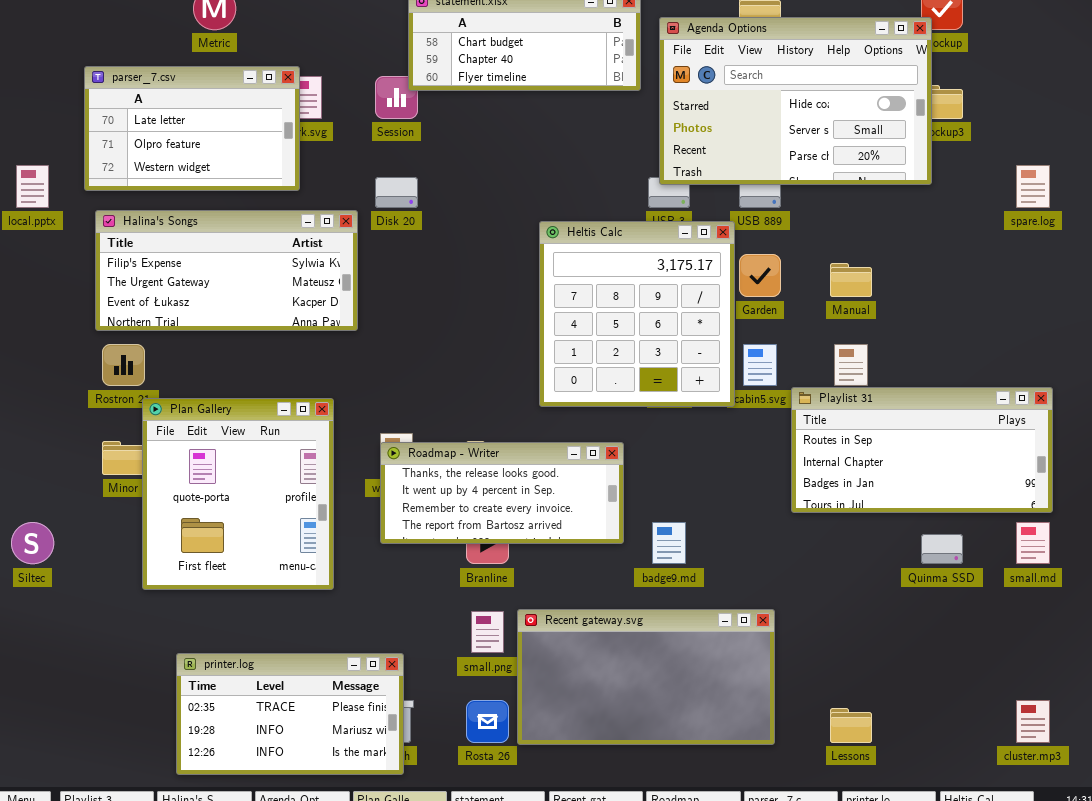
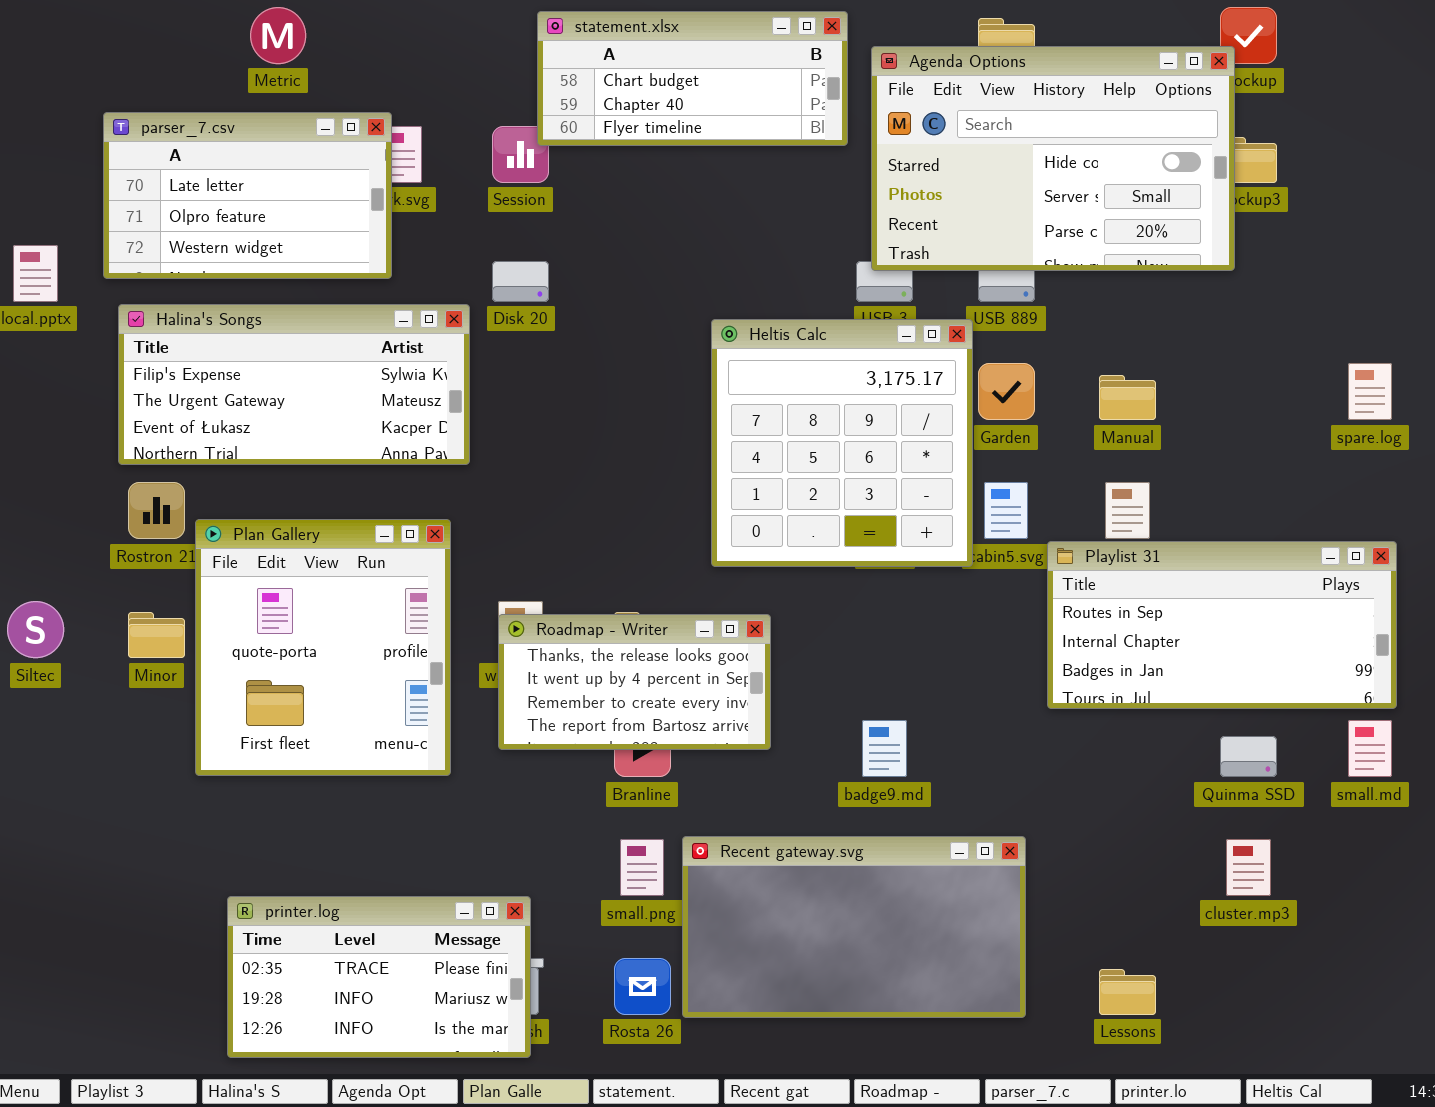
spare.log: [1016,165,1050,208] -> [1348,363,1392,420], moved
Plan Gallery: [142,398,334,590] -> [195,519,451,776], moved
Roadmap - Writer: [380,442,624,544] -> [498,614,771,750], resized
Siltec: [11,522,54,564] -> [7,601,64,658], moved
cluster.mp3: [1016,700,1050,743] -> [1226,839,1271,896], moved

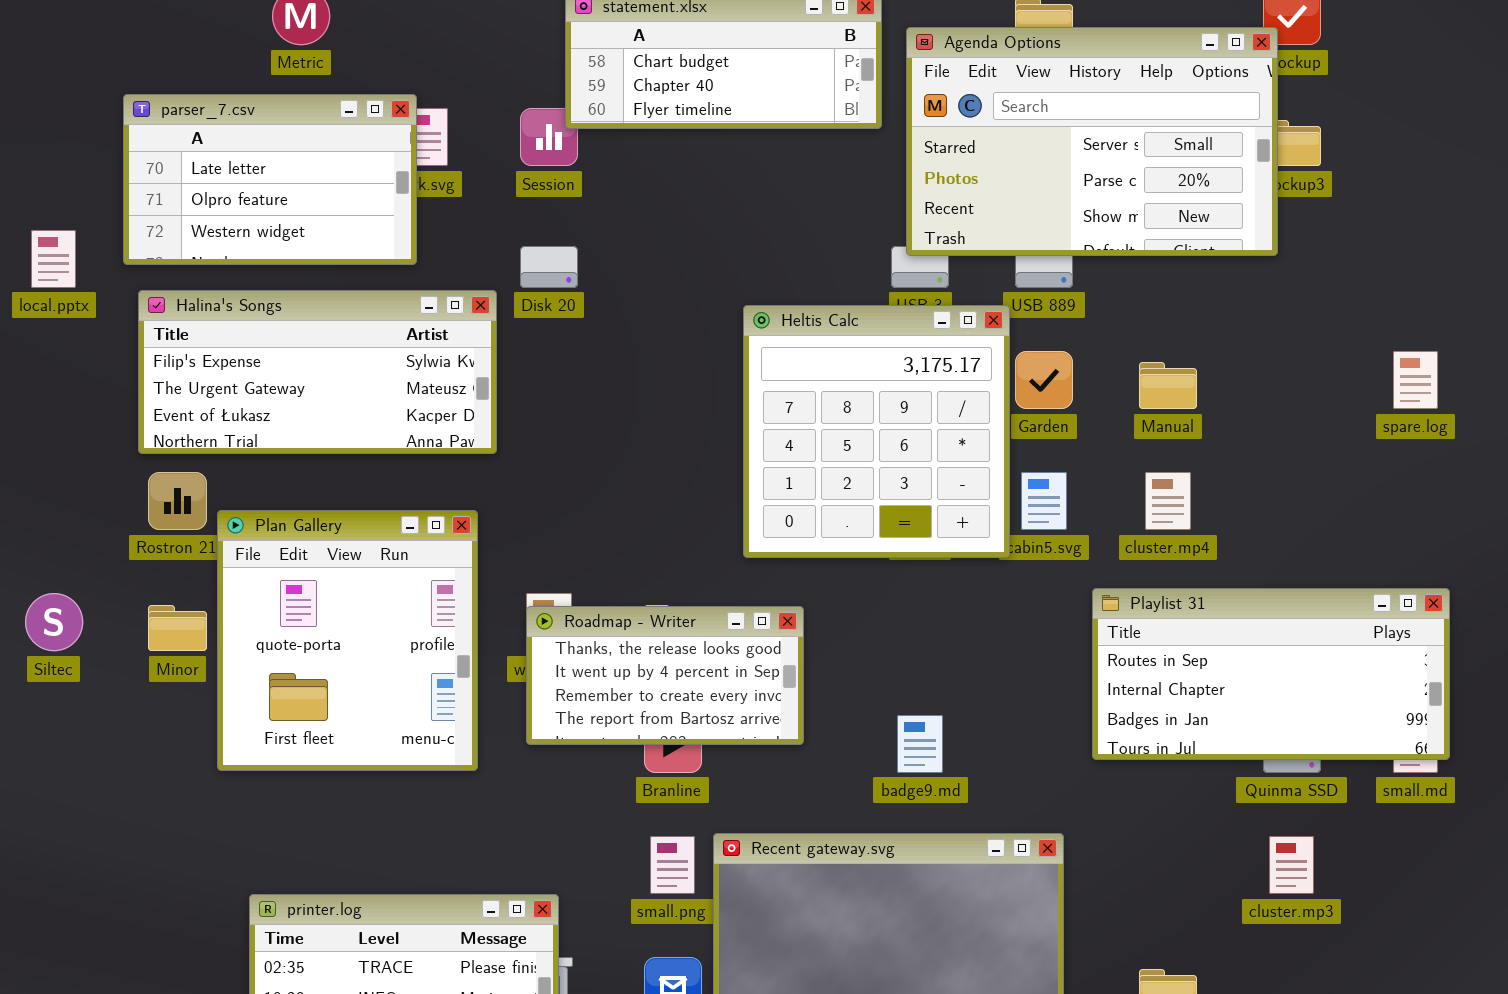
Agenda Options: [871,46,1235,271] -> [906,27,1278,256], scrolled down 1 row
Playlist 31: [1047,541,1397,709] -> [1092,588,1450,760], moved

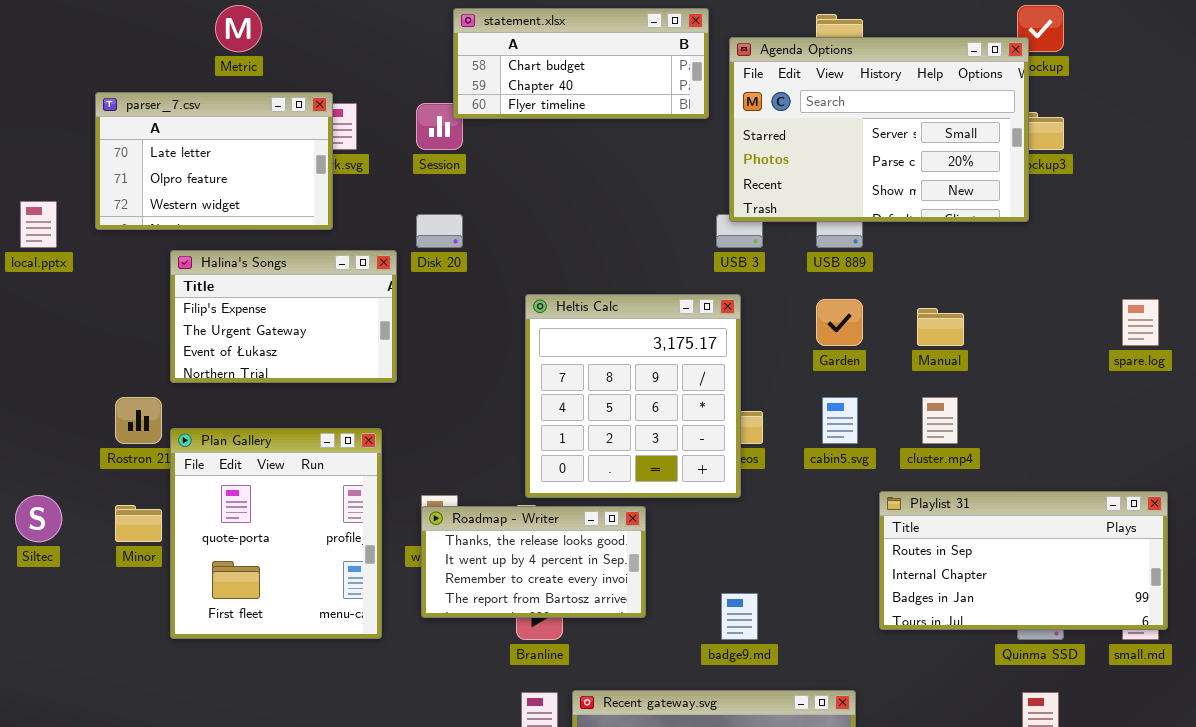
Halina's Songs: [138,290,497,454] -> [170,250,397,383], resized
Heltis Calc: [743,305,1010,558] -> [525,294,741,498], moved

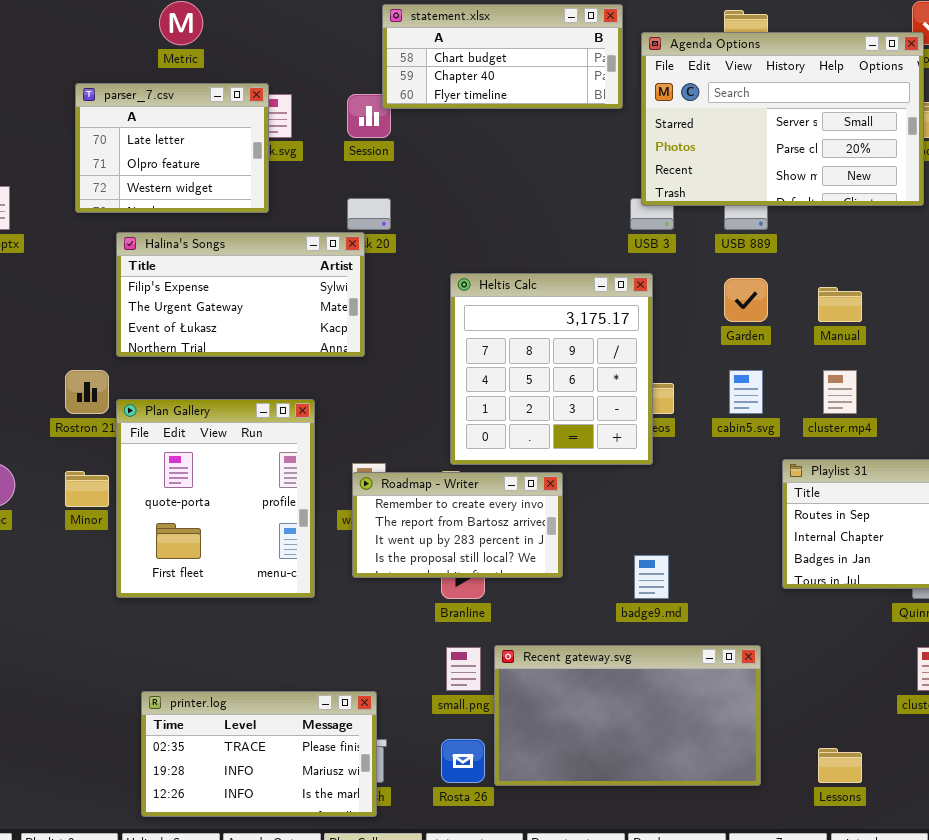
parser_7.csv: [95,92,333,230] -> [75,83,269,213], resized
Halina's Songs: [170,250,397,383] -> [116,232,365,357], resized
Roadmap - Writer: [421,506,646,618] -> [352,472,563,578], scrolled down 2 rows

